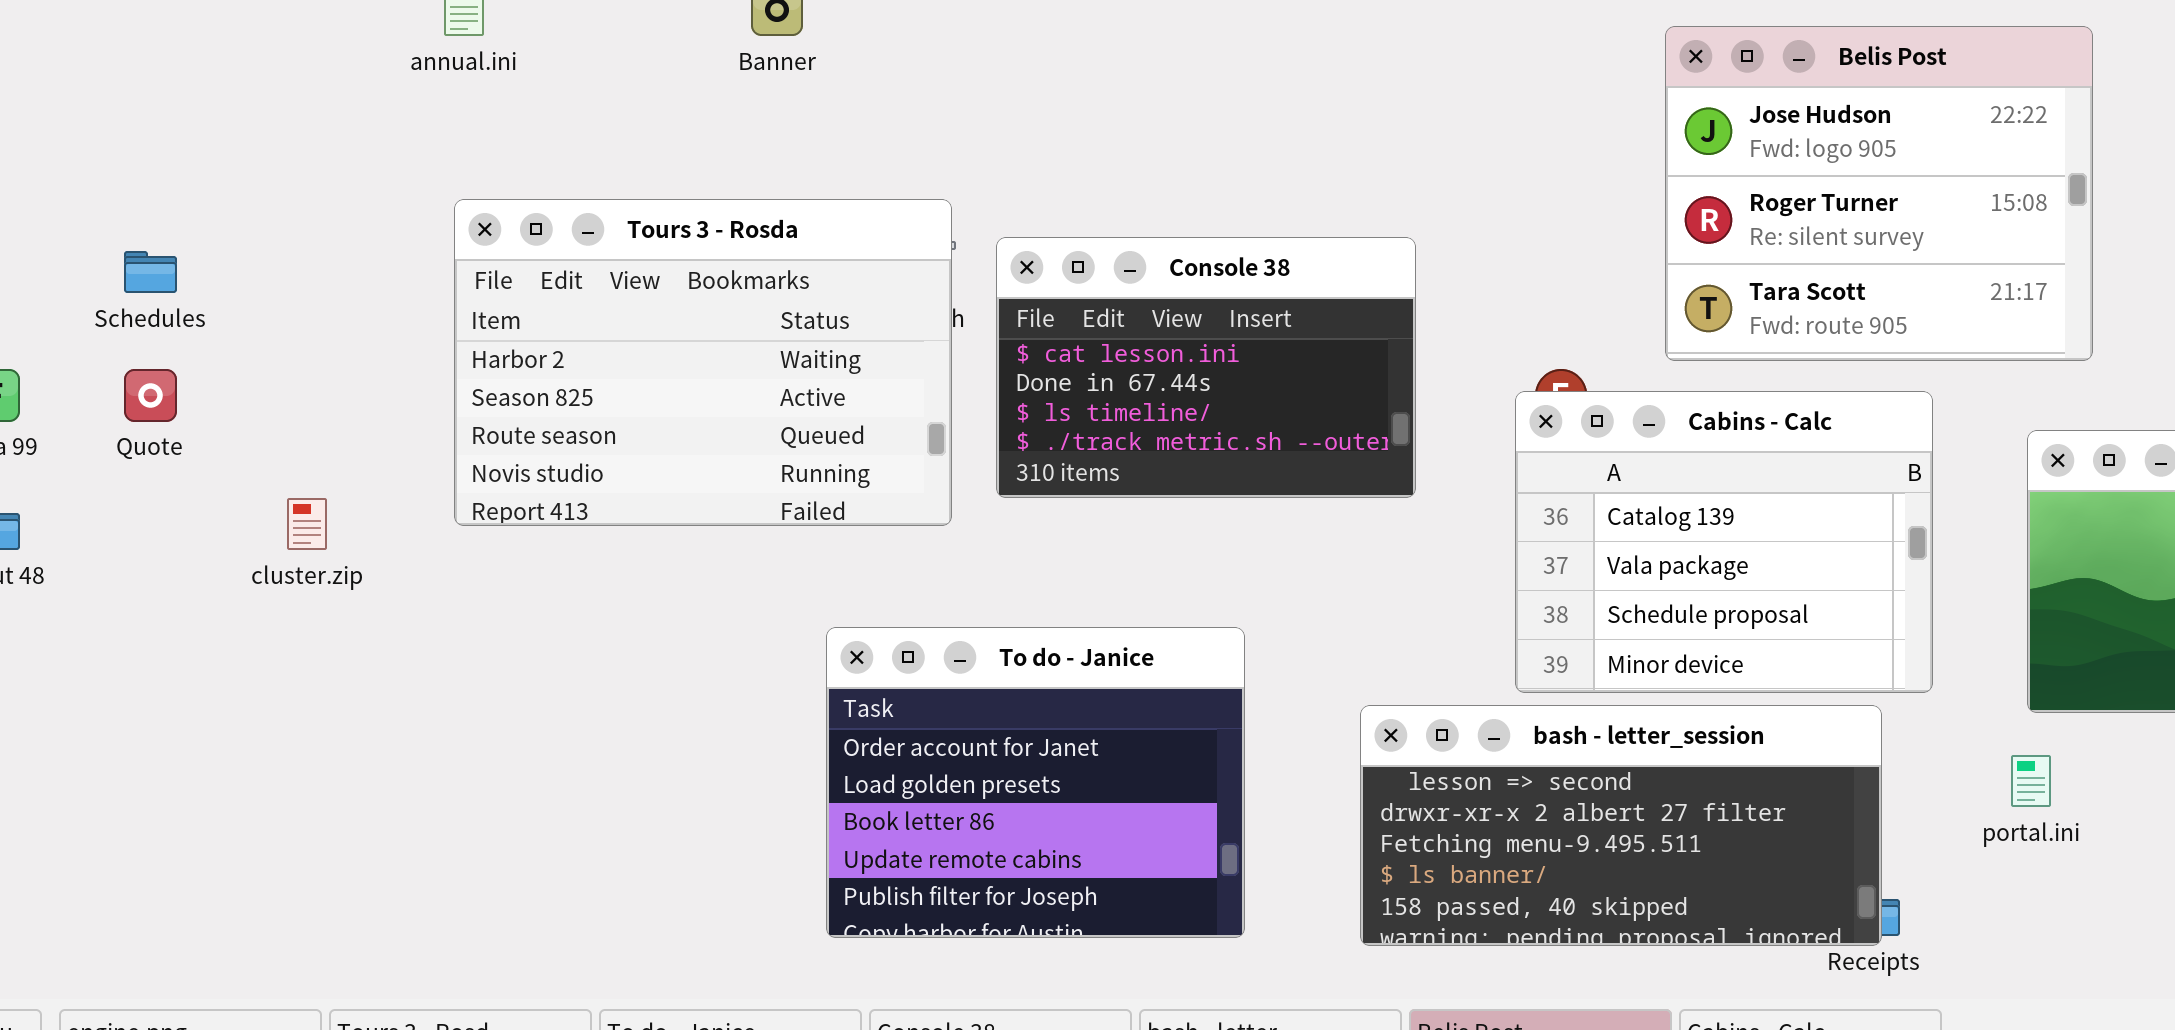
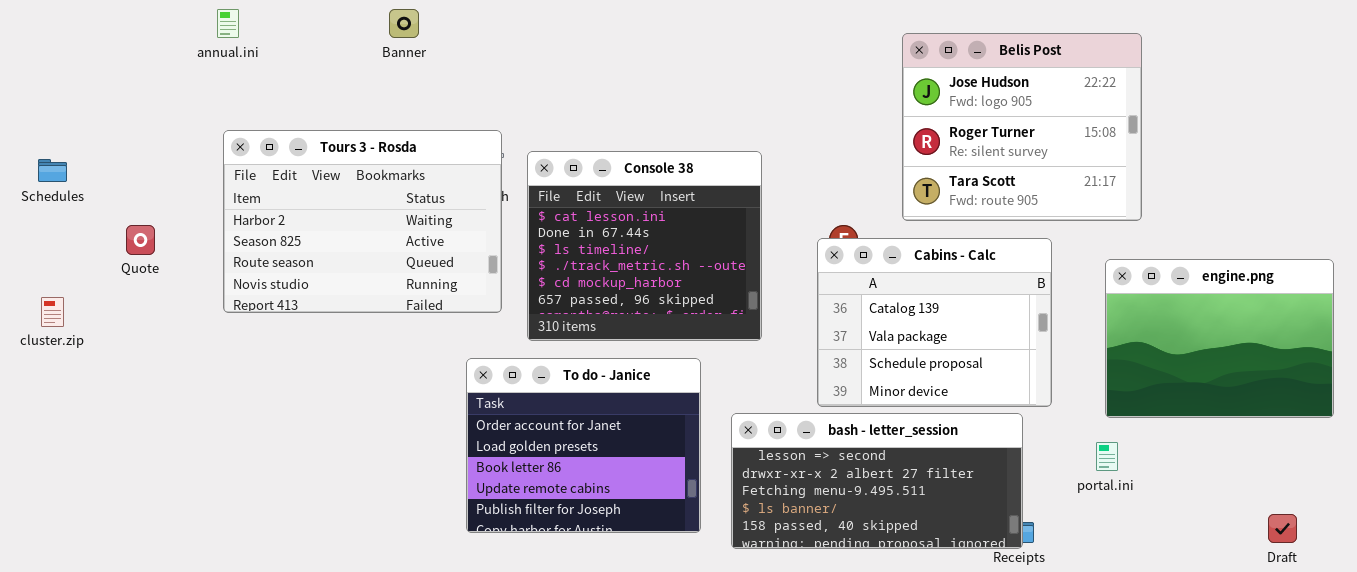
Console 38: [996,237,1416,498] -> [527,151,762,341], resized
Quote: [124,369,177,422] -> [126,225,155,255], moved
cluster.zip: [287,498,327,550] -> [41,297,64,327], moved
To do - Janice: [826,627,1245,938] -> [466,358,701,533], moved

